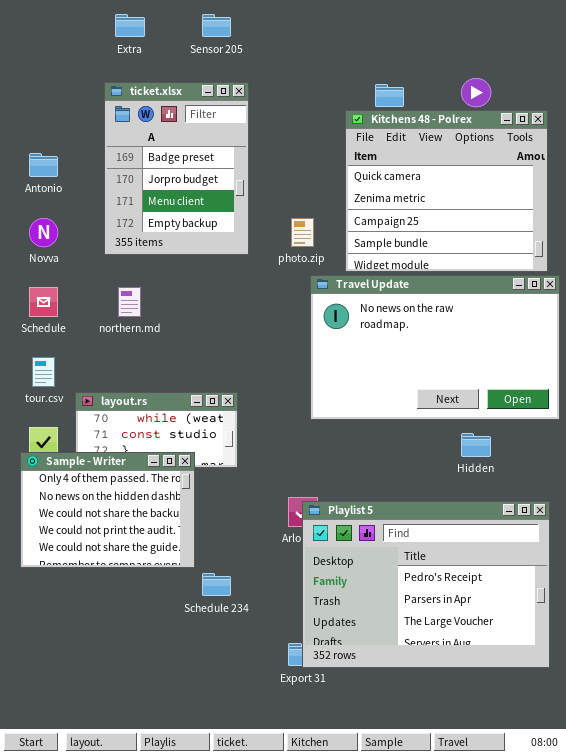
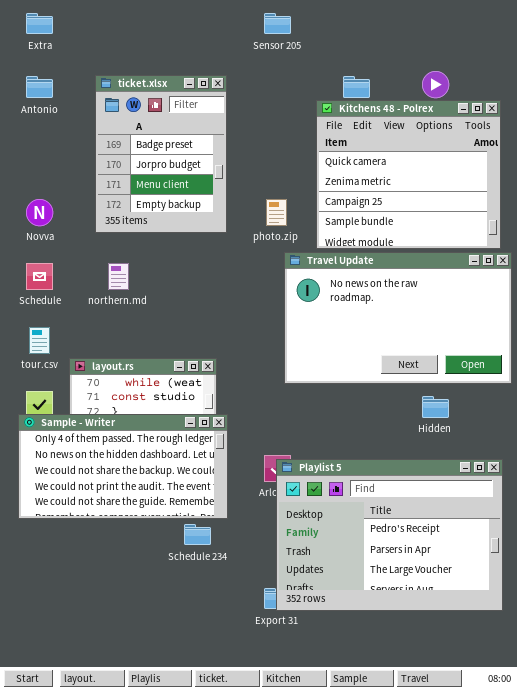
Extra: [115,14,145,37] -> [26,13,53,34], moved
Sensor 205: [202,14,231,37] -> [264,13,291,34], moved
Antonio: [29,153,58,177] -> [26,76,53,98], moved
Sample - Writer: [20,452,195,568] -> [18,414,228,519], resized

